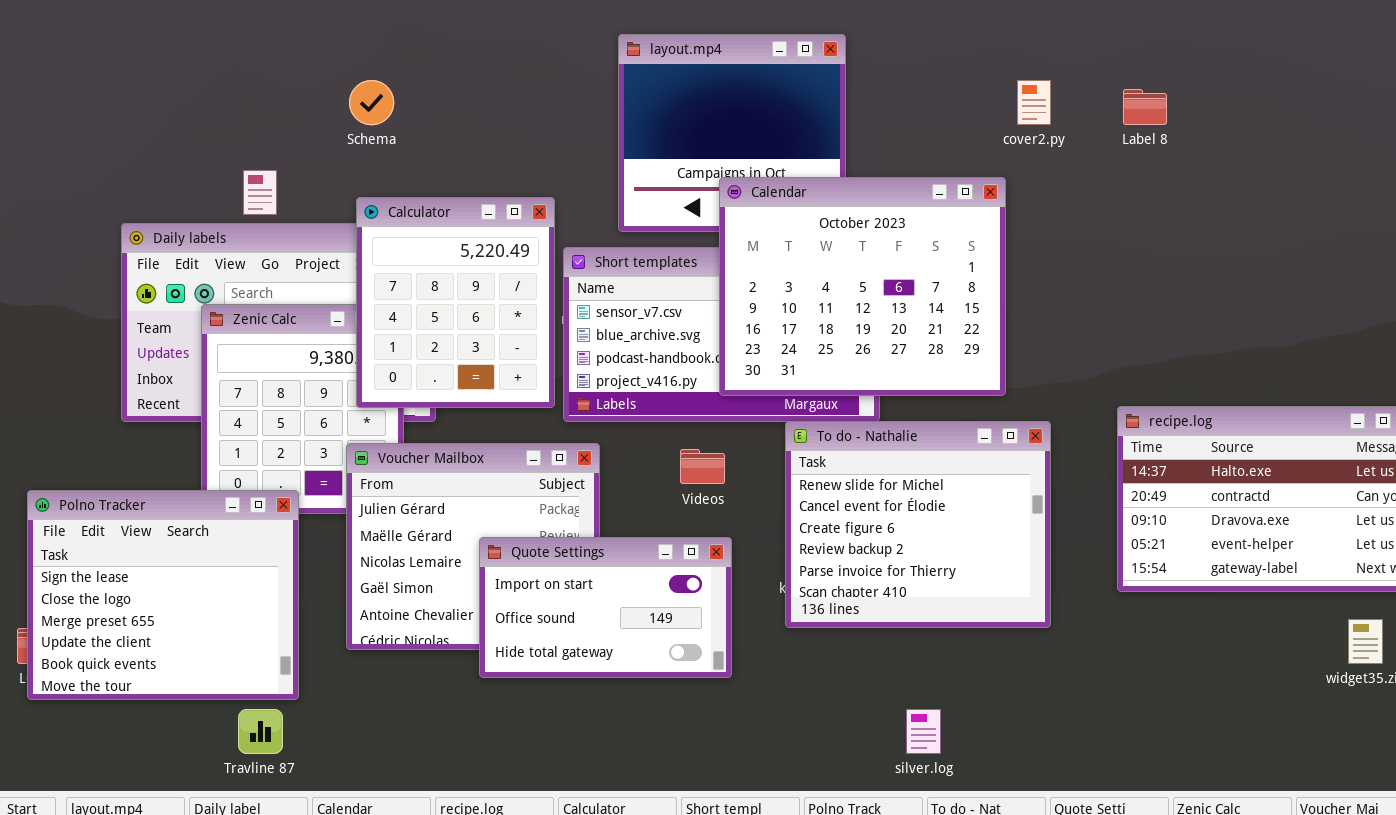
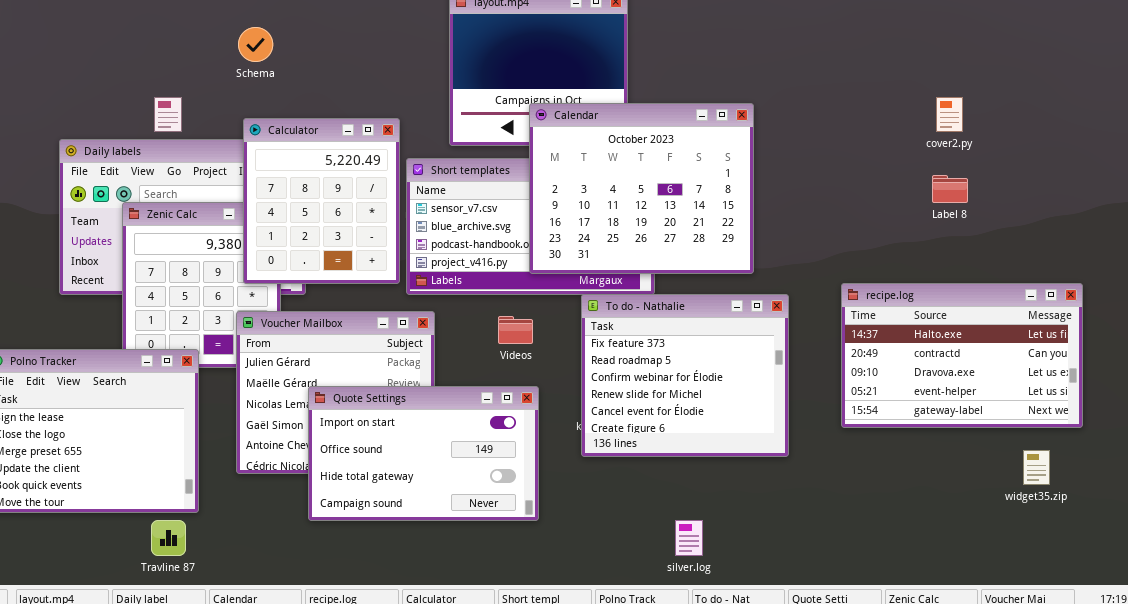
cover2.py: [1017,80,1051,125] -> [936,97,963,132], moved
Label 8: [1123,89,1167,125] -> [932,175,968,203], moved
To do - Nathalie: [785,421,1051,628] -> [581,294,789,457], scrolled up 3 rows
Quote Settings: [479,537,732,678] -> [308,386,539,521], resized

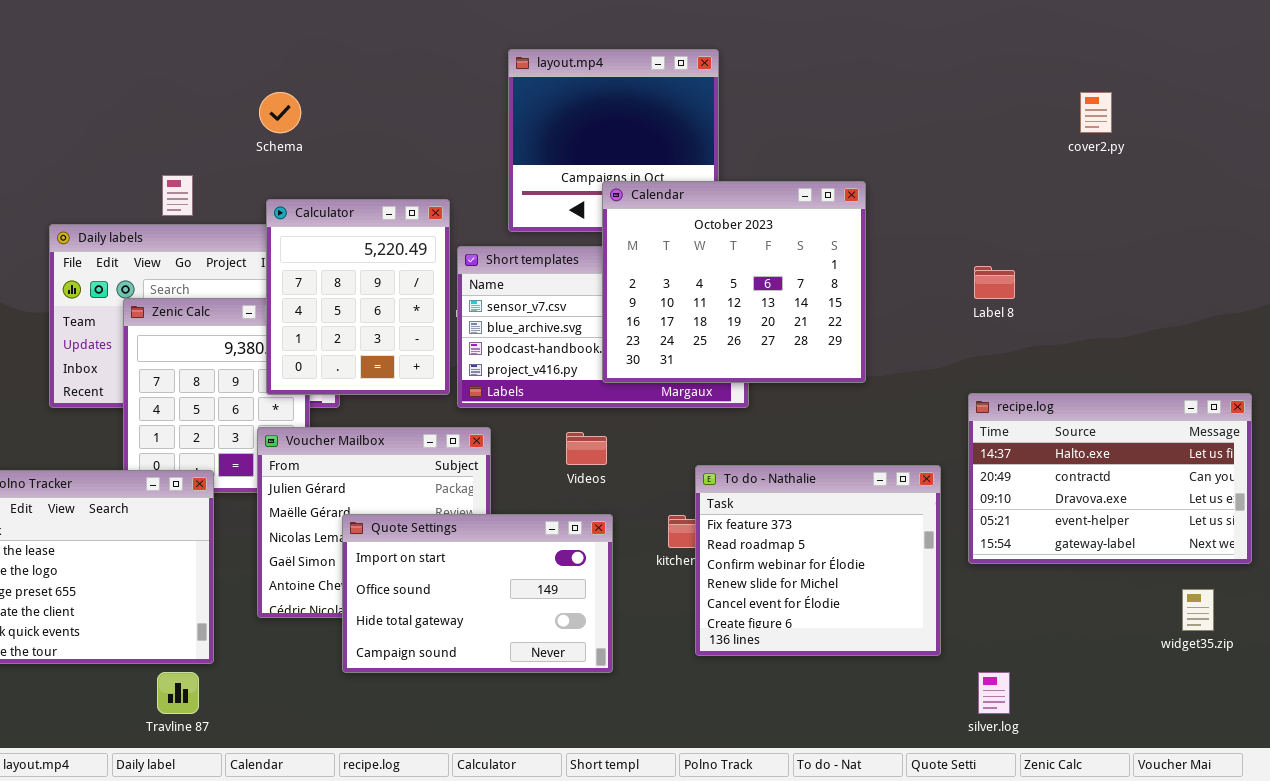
cover2.py: [936,97,963,132] -> [1080,92,1112,133], moved
Label 8: [932,175,968,203] -> [974,266,1015,299], moved
To do - Nathalie: [581,294,789,457] -> [695,465,941,656], moved
silver.log: [675,520,703,556] -> [978,672,1010,714], moved

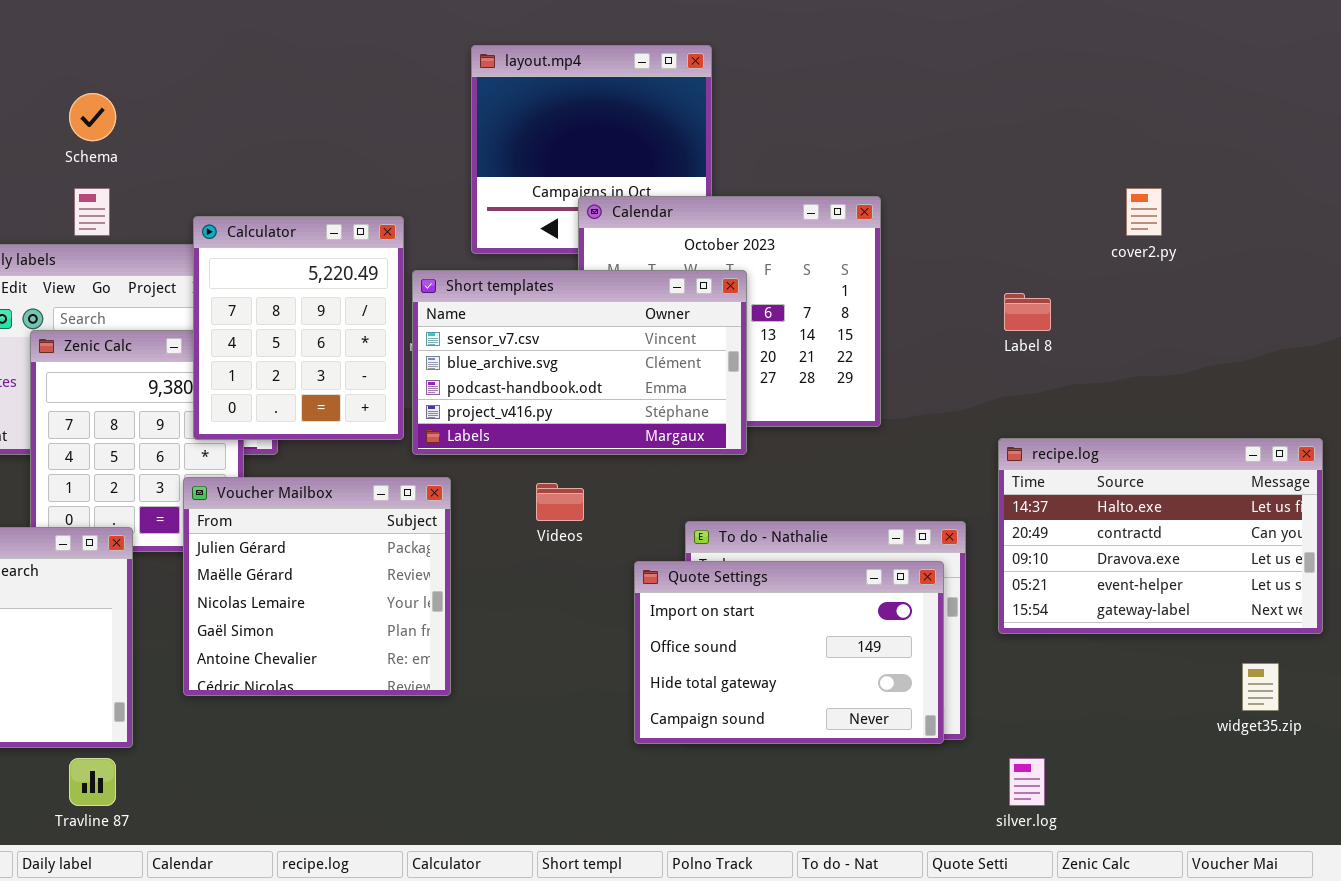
Schema: [259,92,301,133] -> [69,93,116,141], moved
cover2.py: [1080,92,1112,133] -> [1126,188,1162,236], moved
Short templates: [457,246,749,408] -> [412,270,747,455], raised
Quote Settings: [342,514,613,673] -> [634,561,944,744], moved

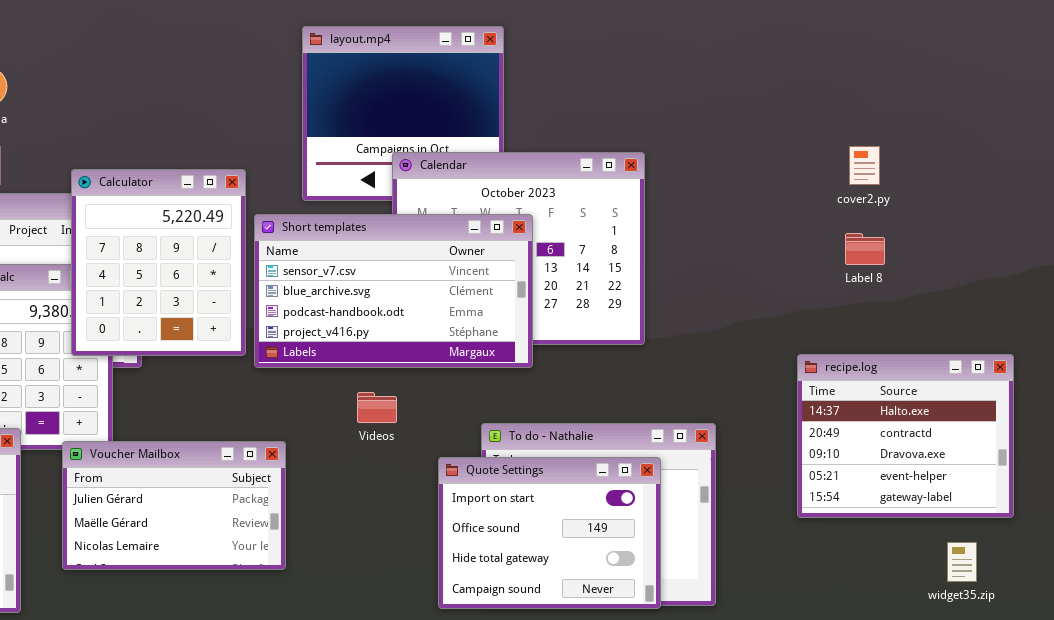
Label 8: [1004,293,1051,331] -> [845,233,885,265], moved
recipe.log: [998,438,1323,634] -> [797,354,1014,518], resized
Voucher Mailbox: [183,477,451,696] -> [62,441,286,570], resized
Quote Settings: [634,561,944,744] -> [438,457,661,609], resized

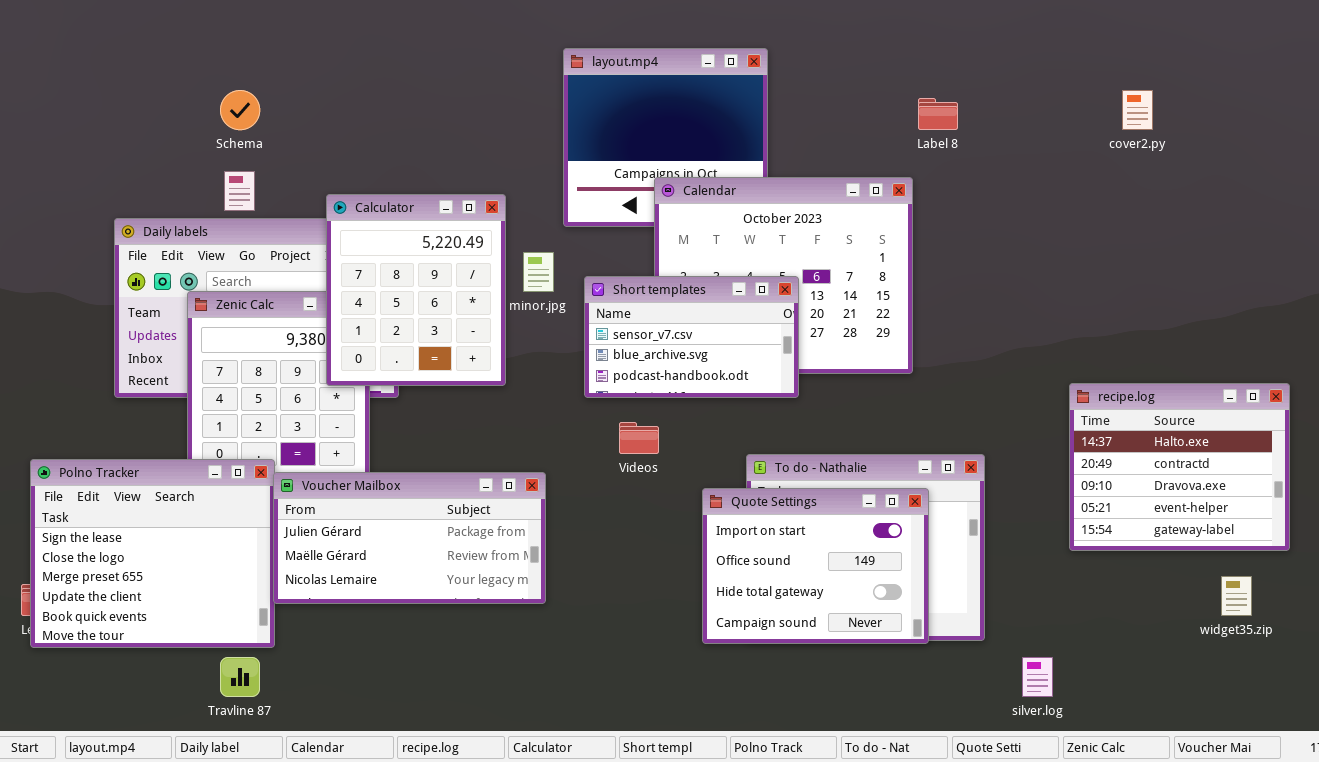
cover2.py: [849,146,880,185] -> [1122,90,1153,130], moved
Short templates: [254,214,533,368] -> [584,276,799,398], resized
Label 8: [845,233,885,265] -> [918,98,958,130], moved
Voucher Mailbox: [62,441,286,570] -> [273,472,546,604], resized

